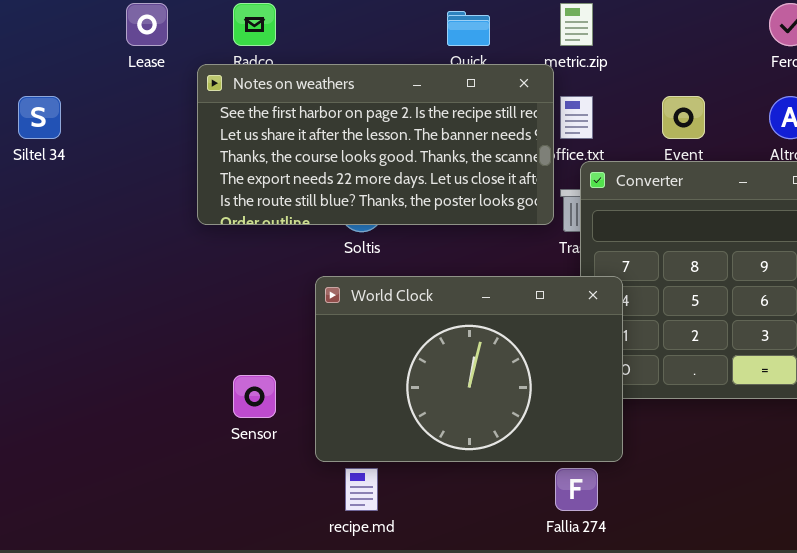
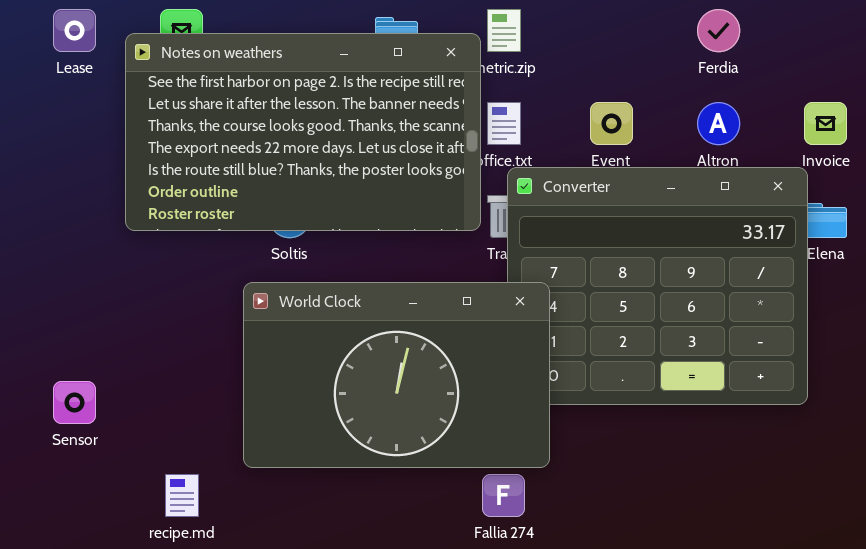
Notes on weathers: [197,64,554,225] -> [125,33,481,231], resized
Sensor: [233,375,276,418] -> [53,381,96,424], moved
recipe.md: [345,468,378,511] -> [165,474,199,517], moved

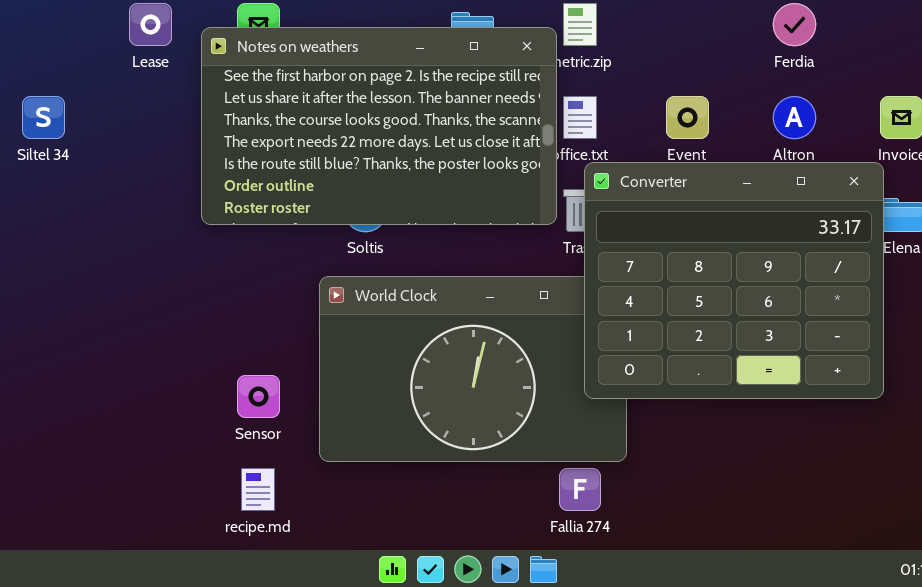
Converter: [507,167,808,405] -> [584,162,884,399], raised
Sensor: [53,381,96,424] -> [237,375,280,418], moved

